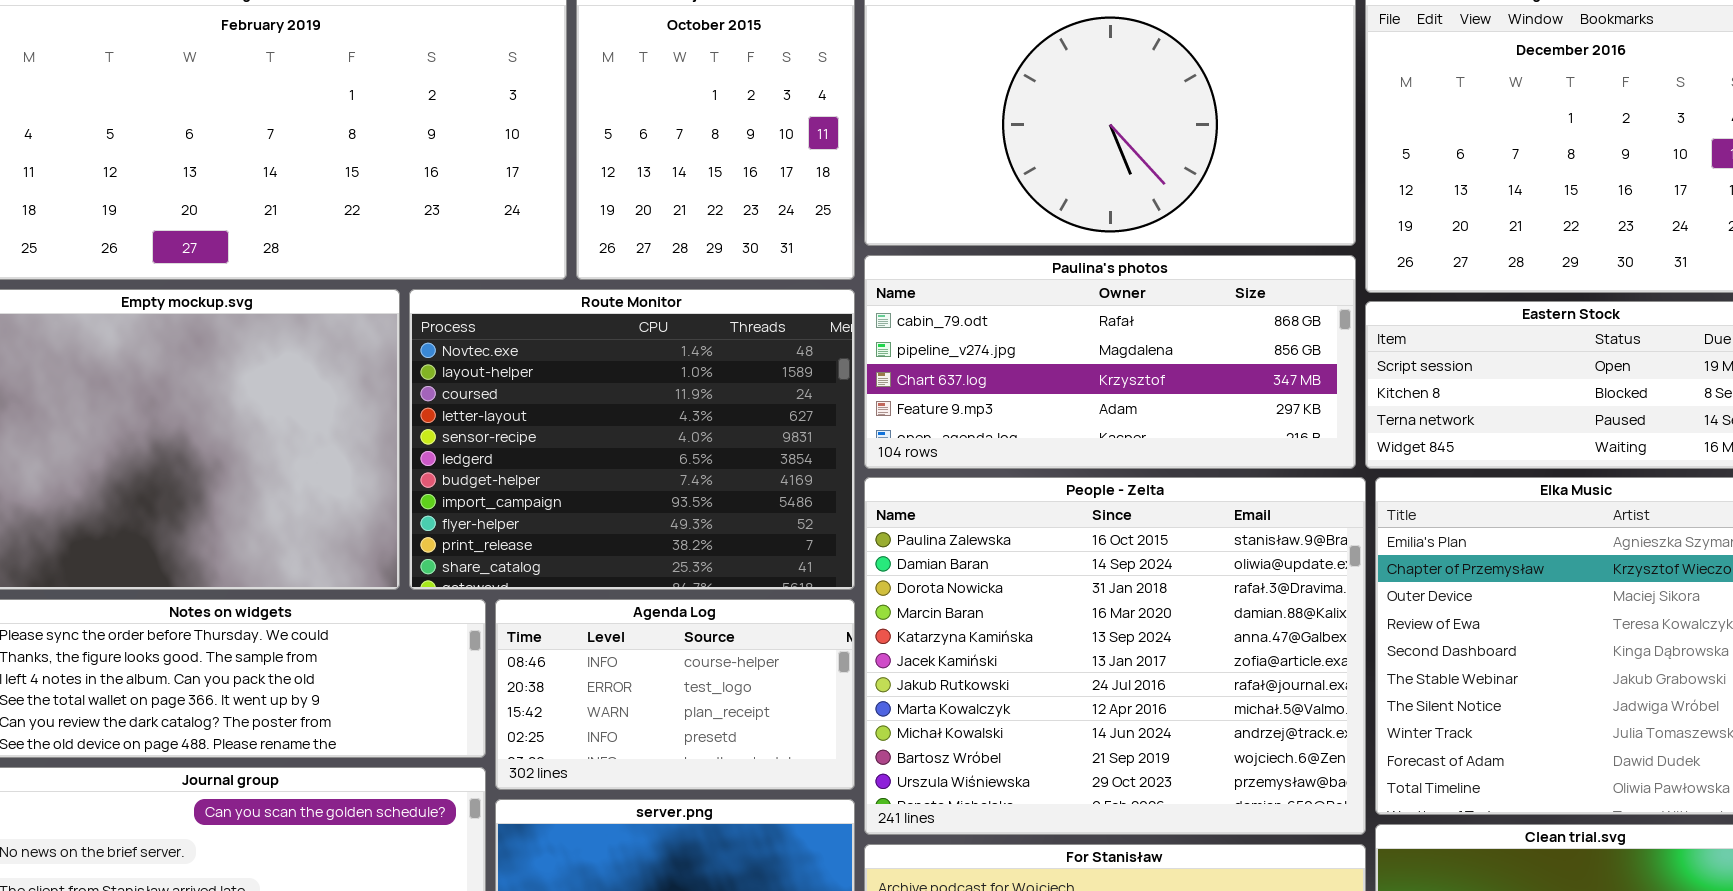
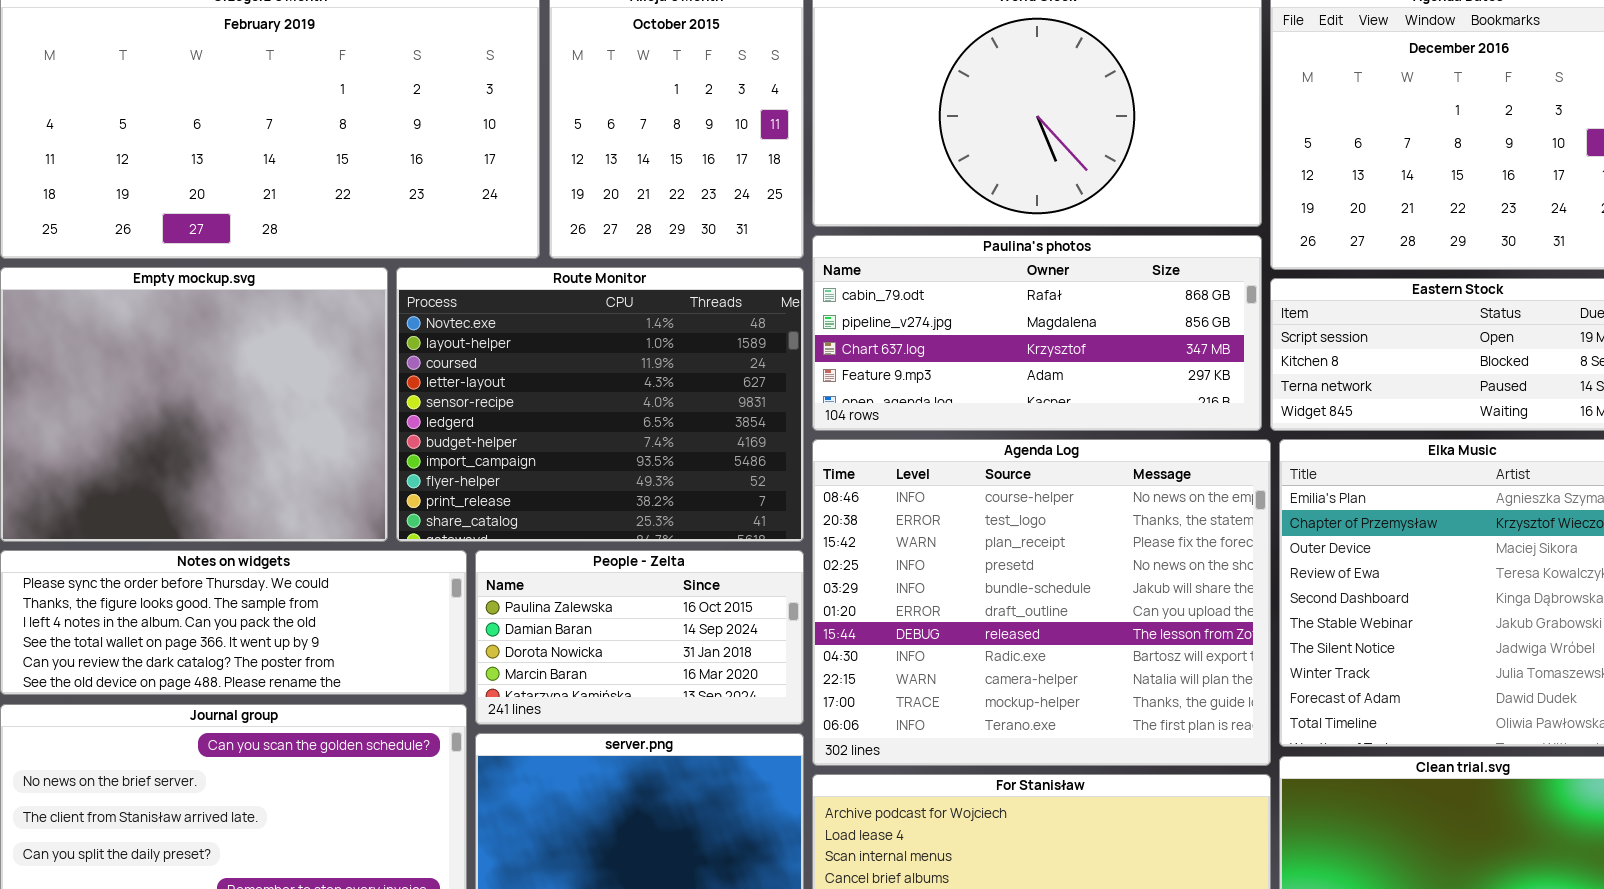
People - Zelta: [864,477,1366,835] -> [475,550,804,725], moved, resized
Agenda Log: [495,599,855,790] -> [812,439,1271,766], moved, resized

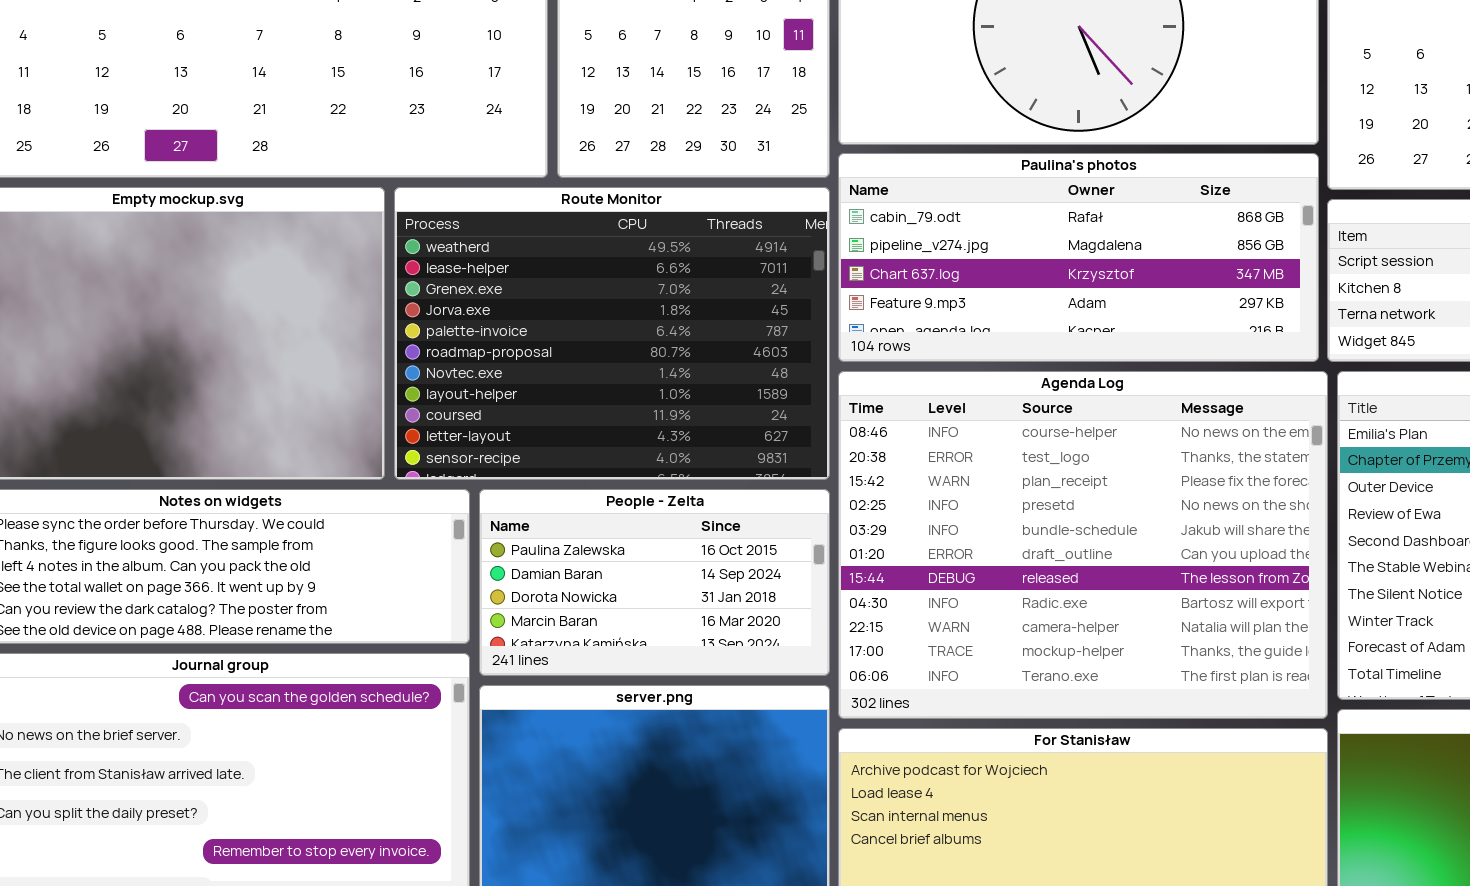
Route Monitor: [396,267,804,542] -> [394,187,830,480], scrolled up 6 rows

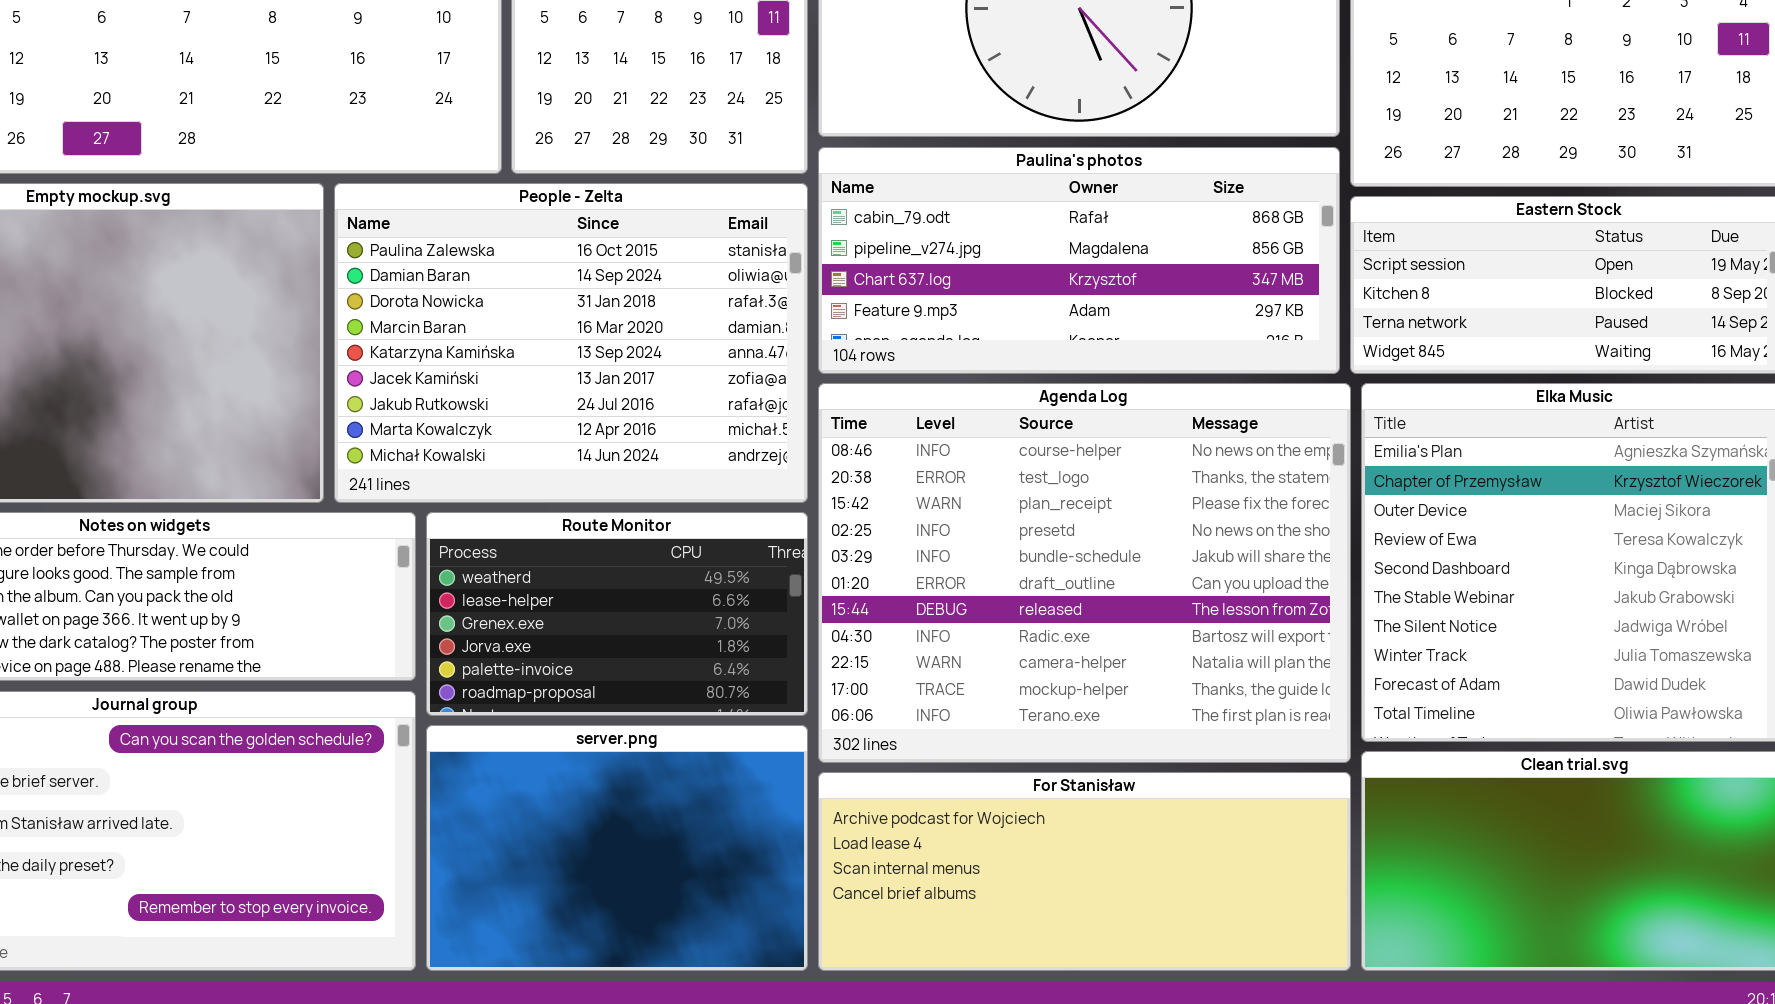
Route Monitor: [394,187,830,480] -> [426,512,808,716], moved, resized
People - Zelta: [479,489,830,676] -> [334,183,808,503], moved, resized

